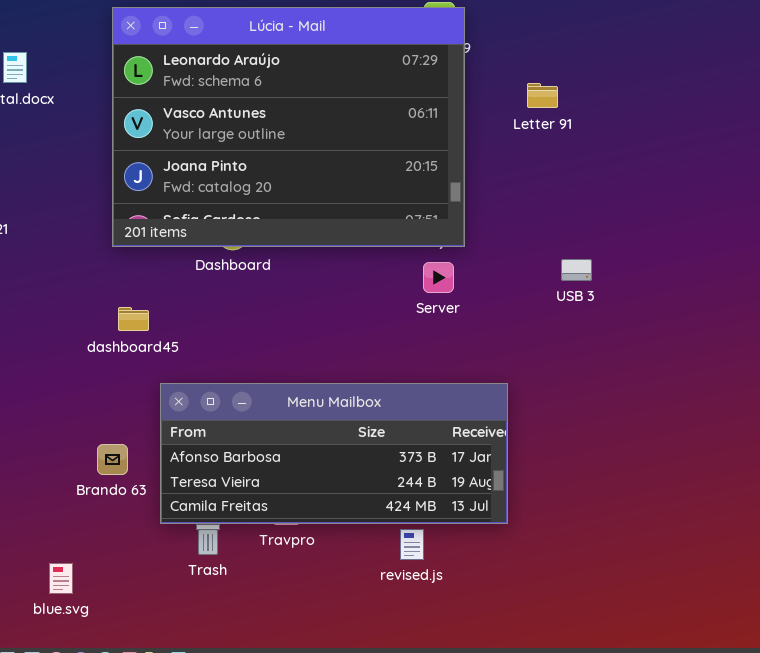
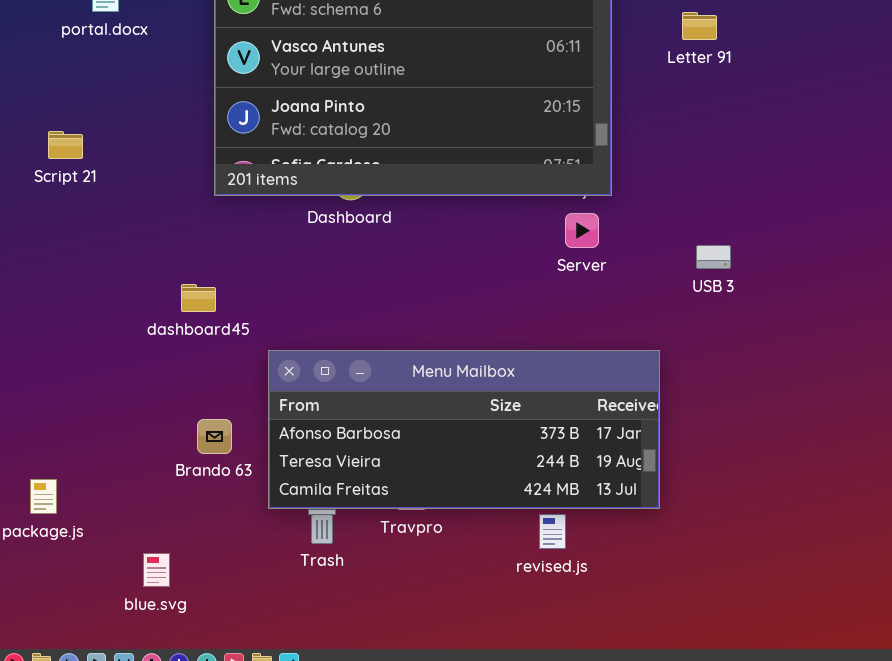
USB 3: [561,259,592,281] -> [696,245,731,269], moved
dashboard45: [118,307,149,331] -> [181,284,216,312], moved

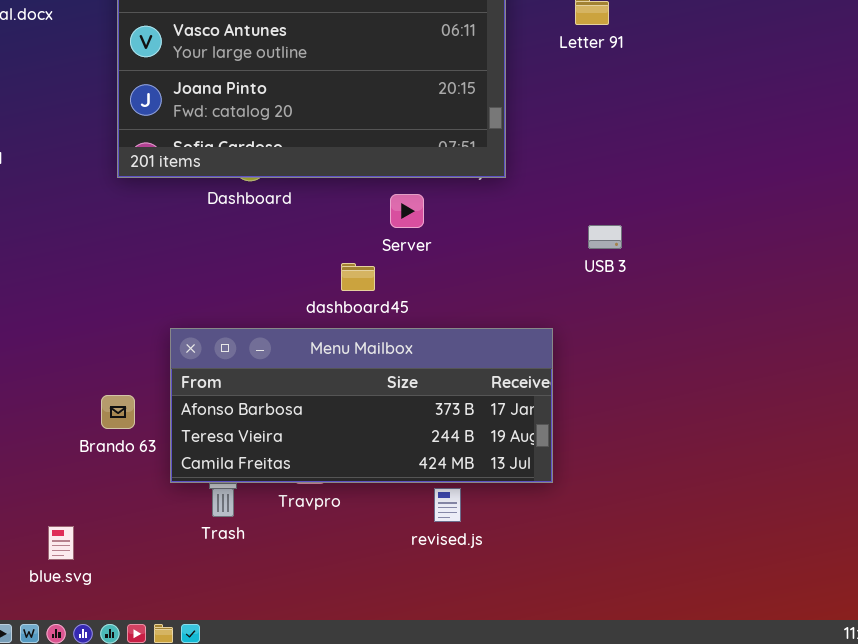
Server: [565,213,599,248] -> [390,194,424,228], moved
dashboard45: [181,284,216,312] -> [341,263,375,291], moved

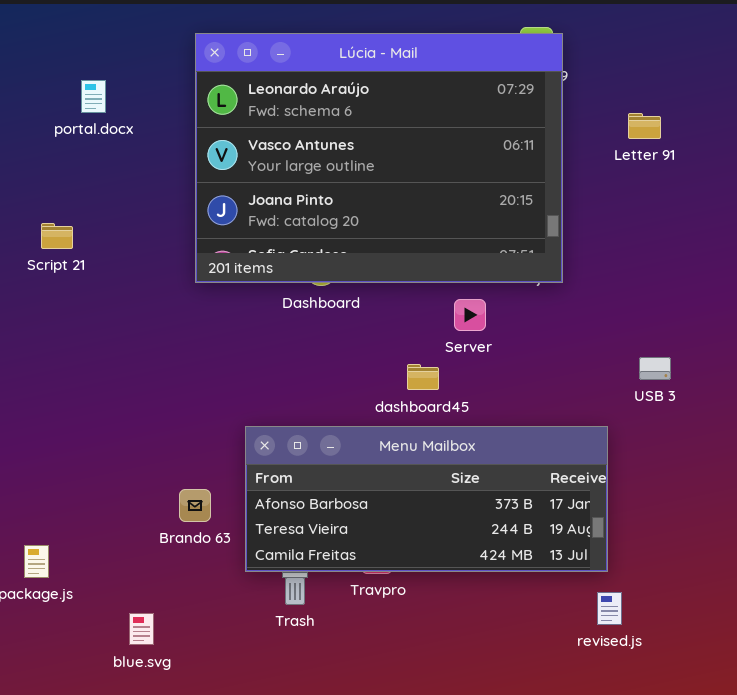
USB 3: [588,225,622,249] -> [639,357,671,380], moved
revised.js: [434,488,461,522] -> [597,592,622,625], moved

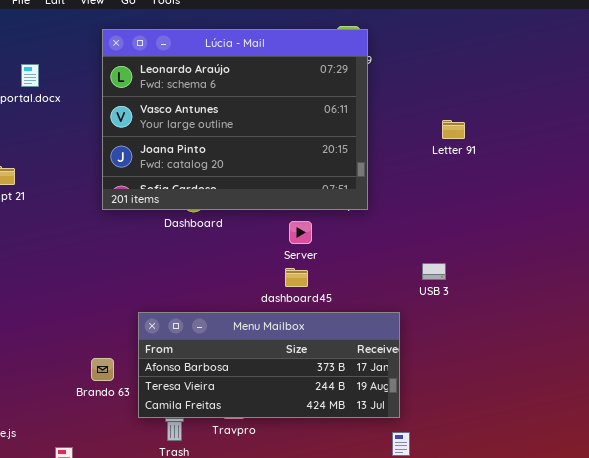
Letter 91: [628,113,661,139] -> [442,120,465,139], moved
dashboard45: [407,364,439,390] -> [285,268,308,287], moved

